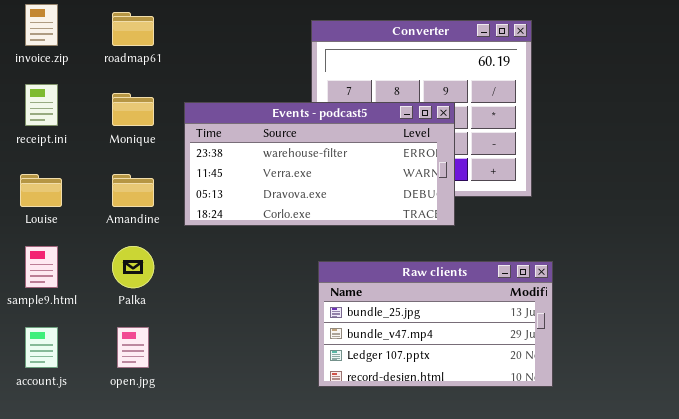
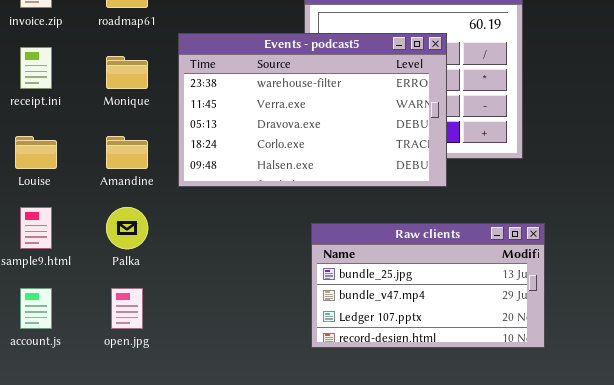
Events - podcast5: [184,102,455,226] -> [178,33,447,187], resized

